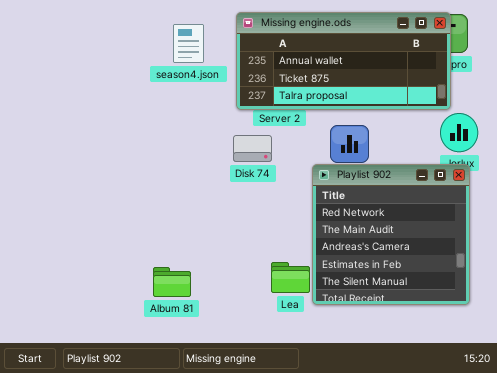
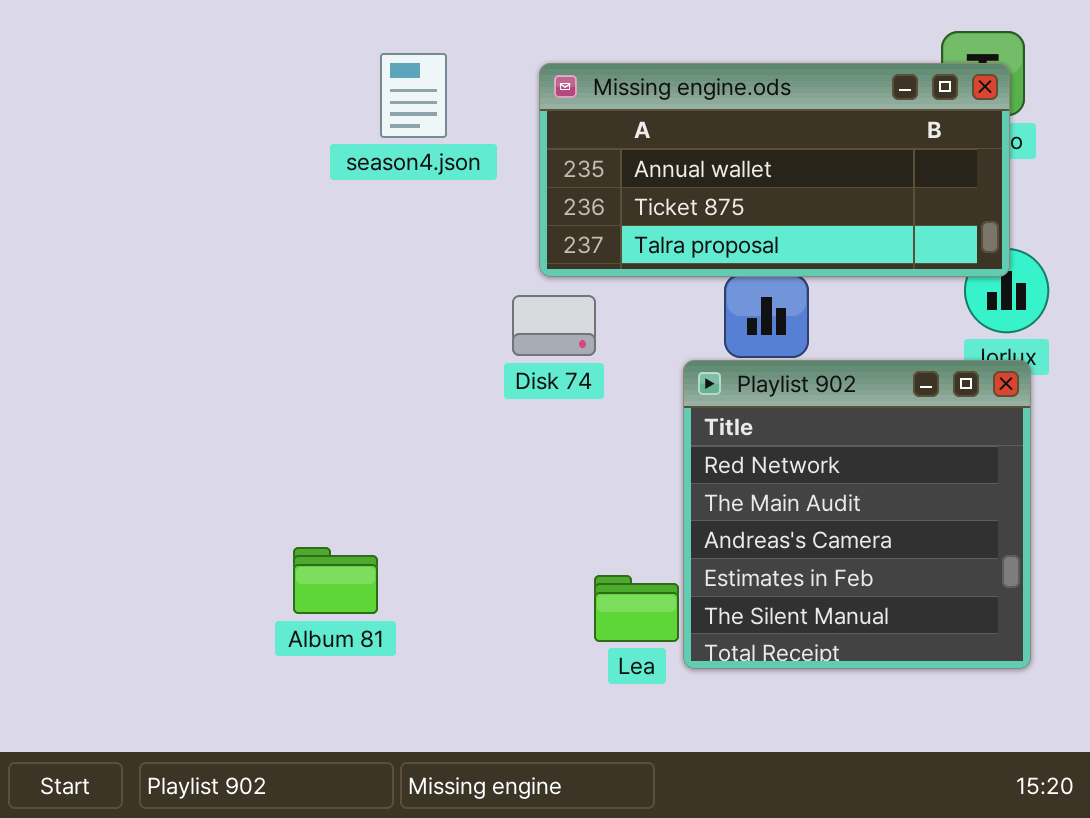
Missing engine.ods: [236,12,451,110] -> [539,63,1010,277], moved
Album 81: [153,267,191,297] -> [293,547,378,614], moved

